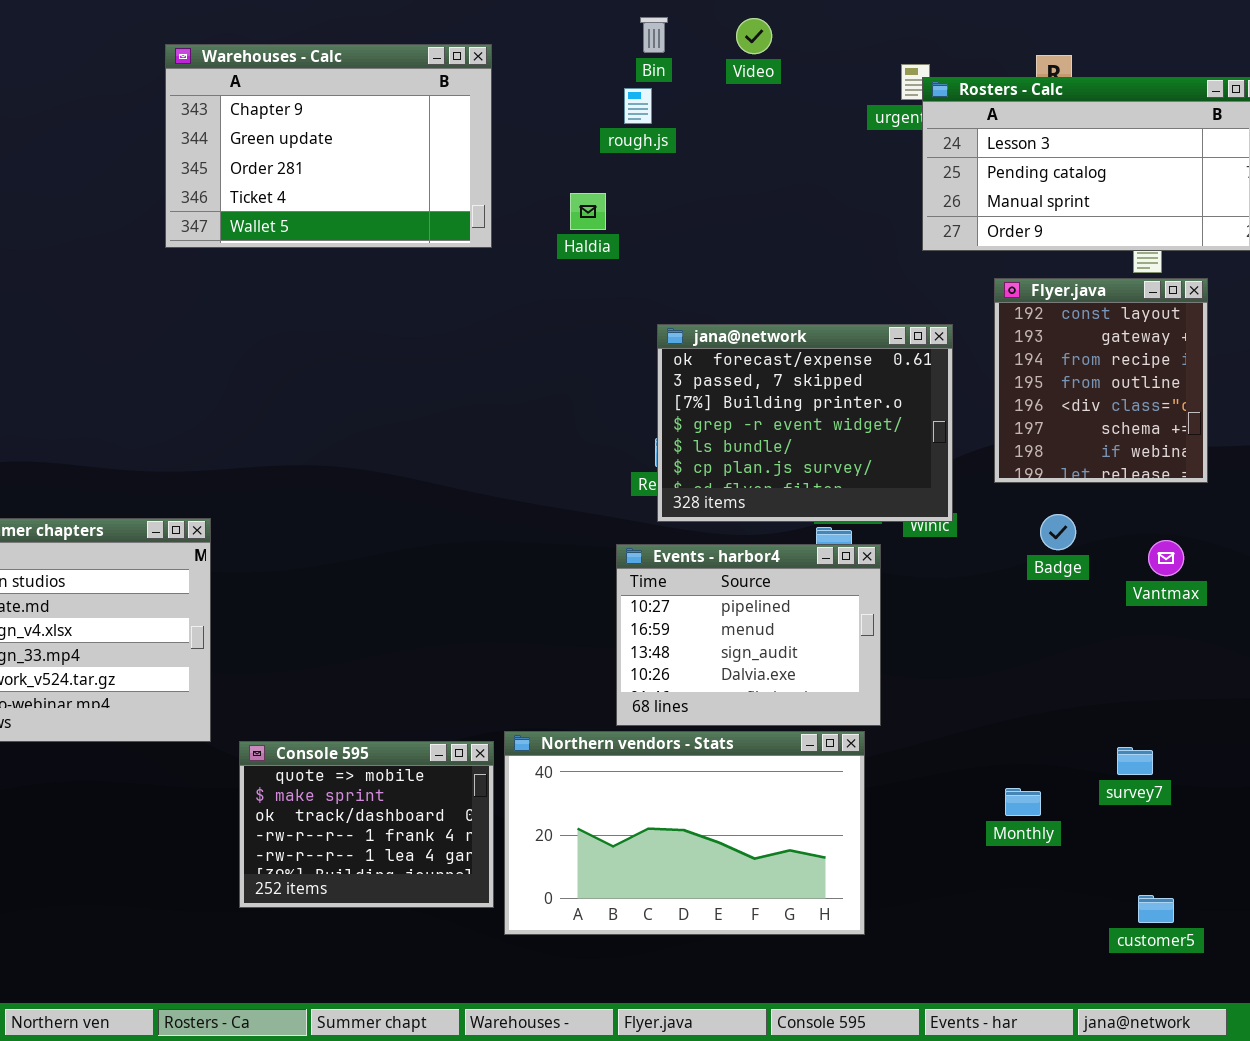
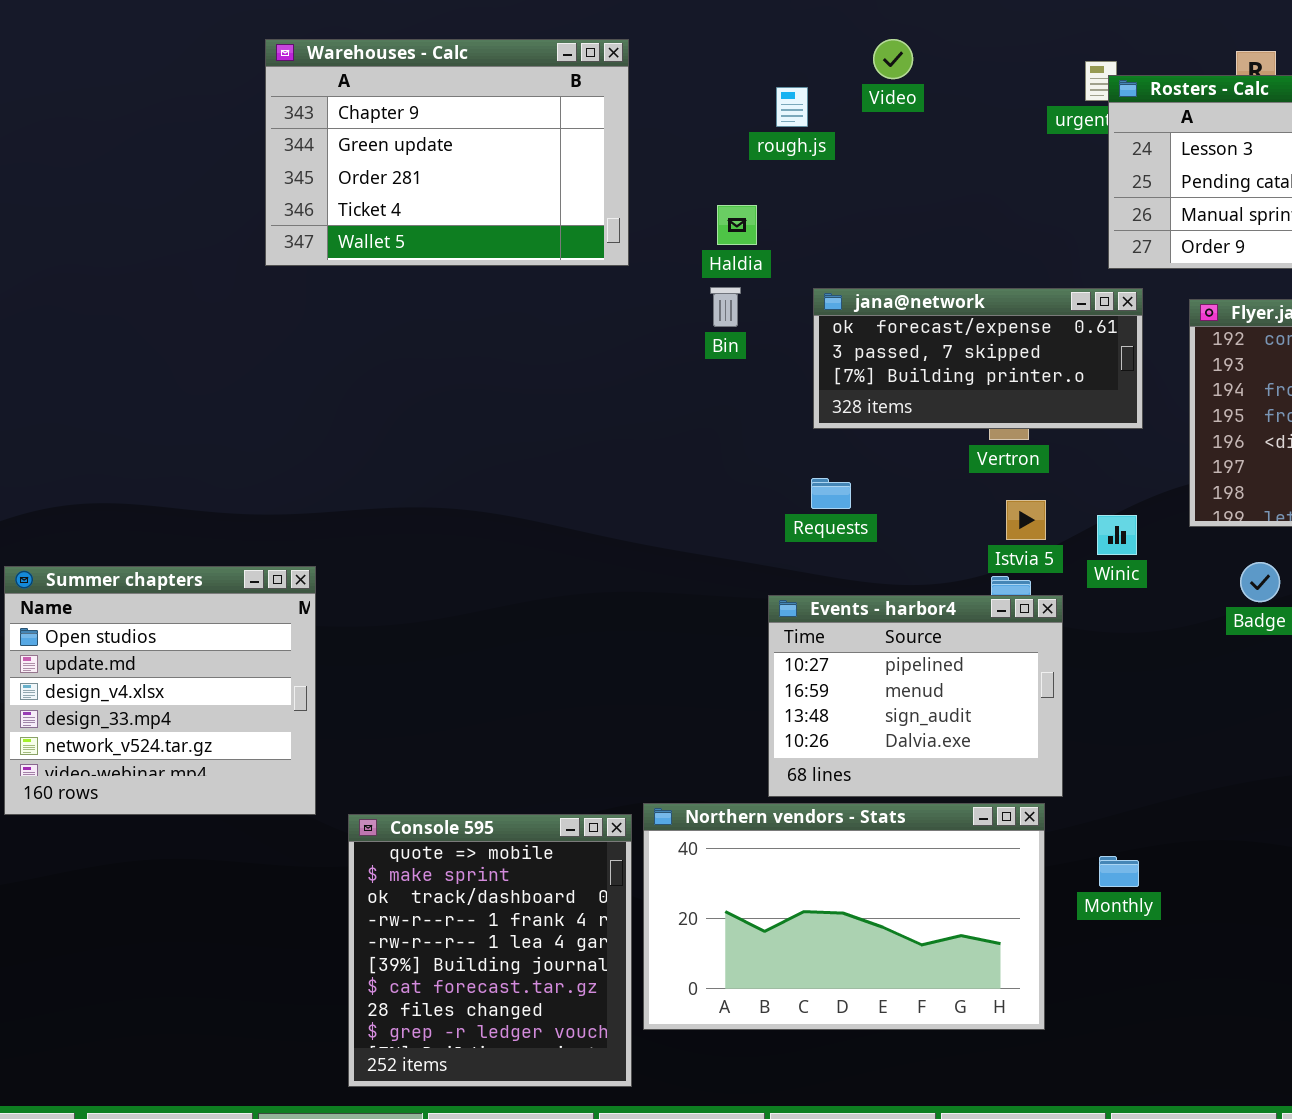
Bin: [640,17,668,53] -> [710,287,741,327], moved
Video: [736,18,772,54] -> [873,39,913,79], moved
jana@network: [657,324,953,522] -> [813,288,1143,429], moved, resized
Console 595: [239,741,494,908] -> [348,814,632,1087], resized
Monthly: [1005,788,1041,816] -> [1099,856,1139,887], moved

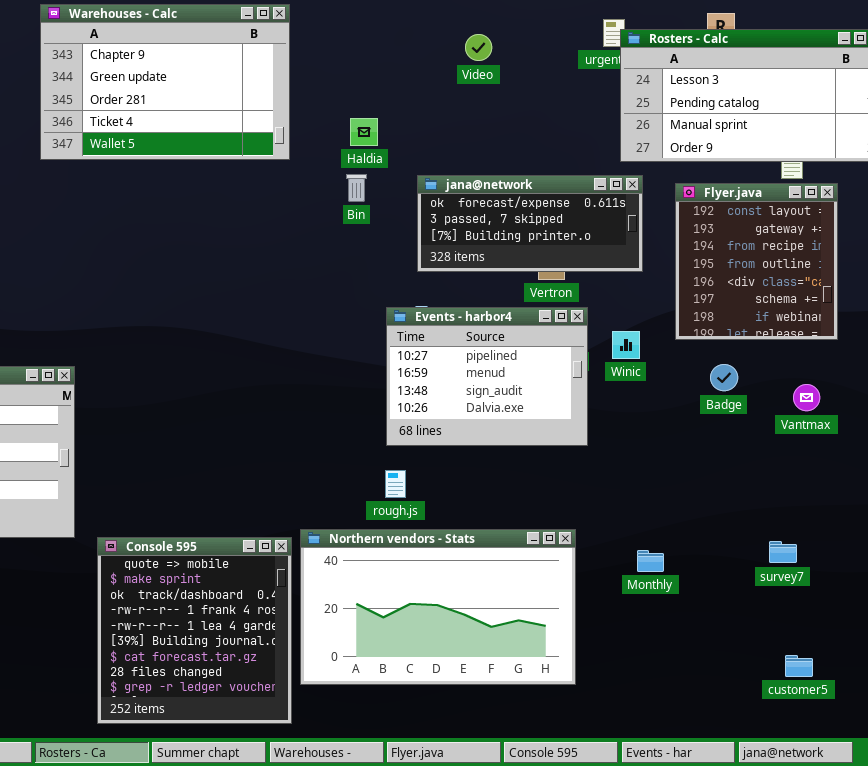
Video: [873,39,913,79] -> [465,34,492,61], moved
rough.js: [776,87,808,127] -> [385,470,406,498], moved
Events - harbor4: [768,595,1063,797] -> [386,307,588,446], moved
Monthly: [1099,856,1139,887] -> [637,550,664,572], moved

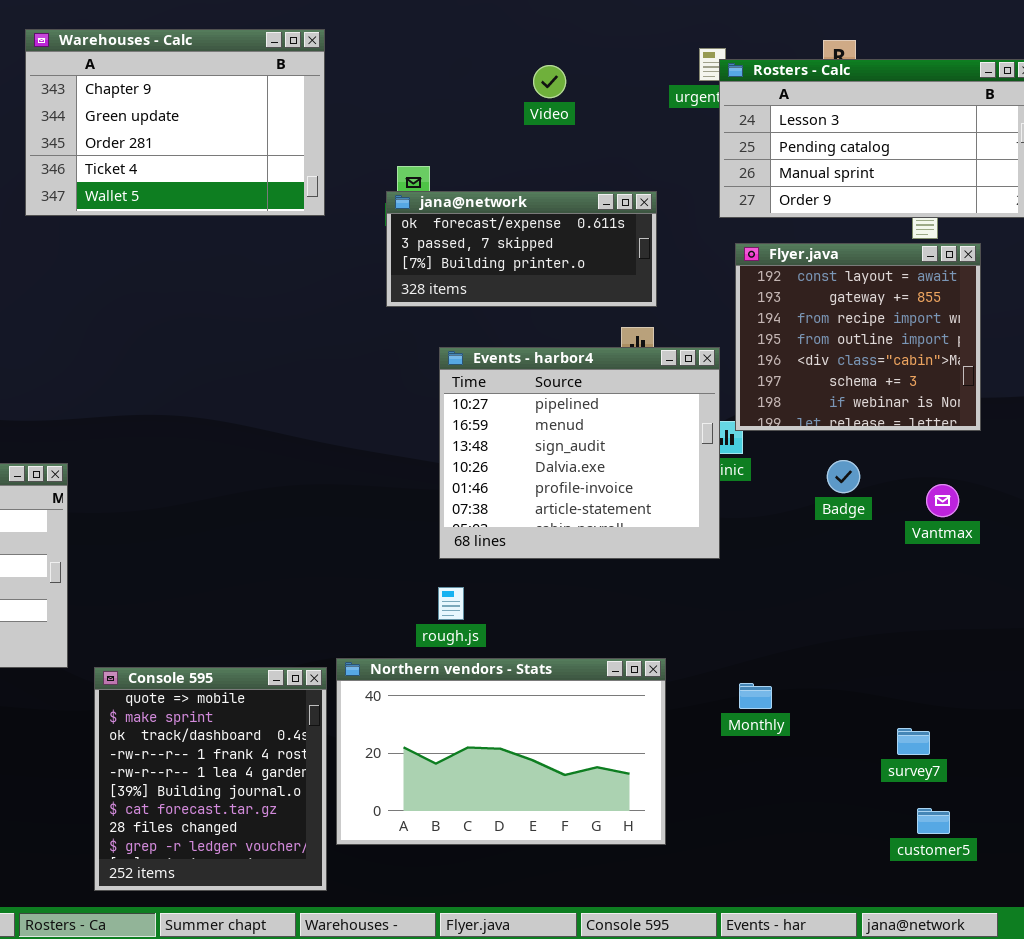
jana@network: [417,175,643,272] -> [386,191,657,307], moved
Flyer.java: [675,183,838,340] -> [735,243,981,431], resized
Events - harbor4: [386,307,588,446] -> [439,347,720,559], resized
survey7: [769,541,797,563] -> [897,728,930,755], moved

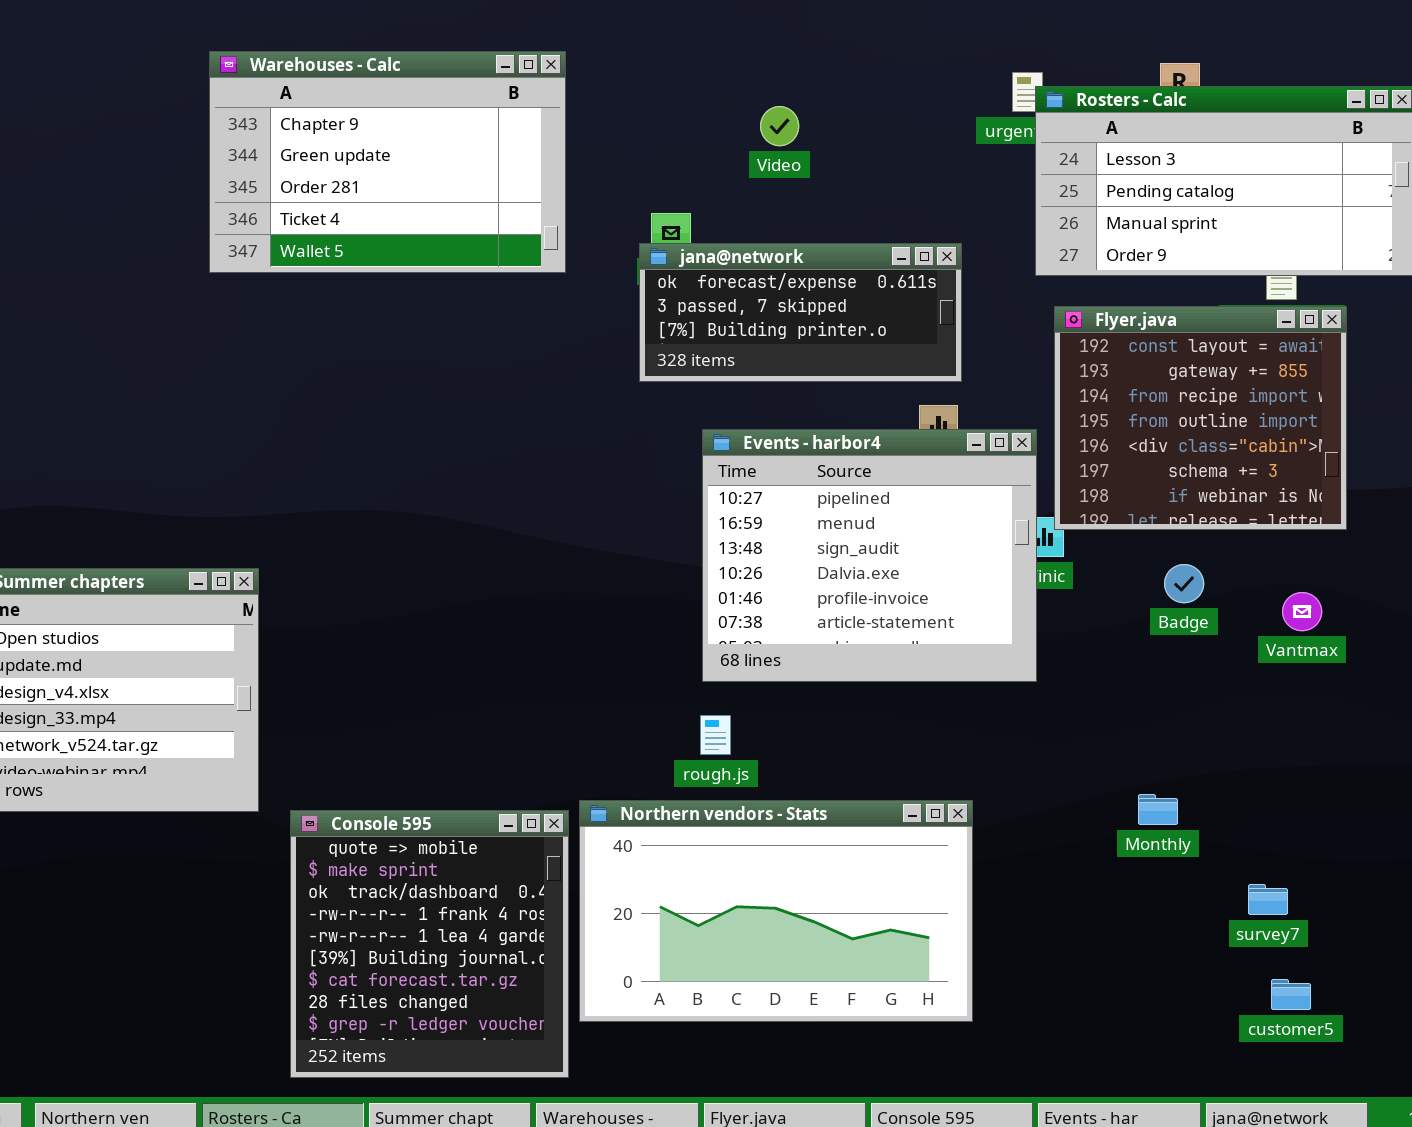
Video: [533,65,566,98] -> [760,106,799,146], moved
Monthly: [739,683,772,709] -> [1138,794,1178,825], moved

